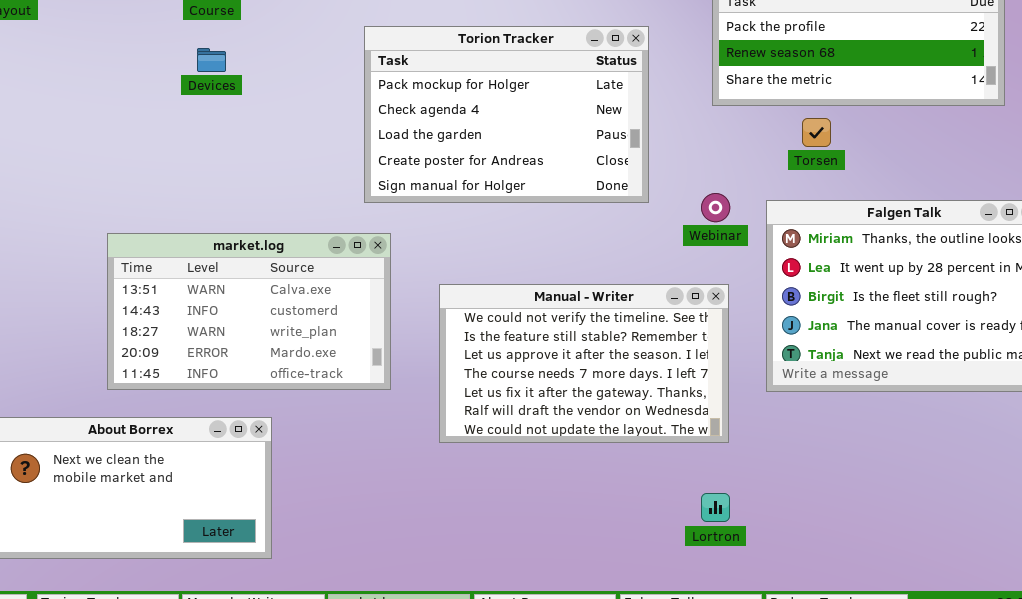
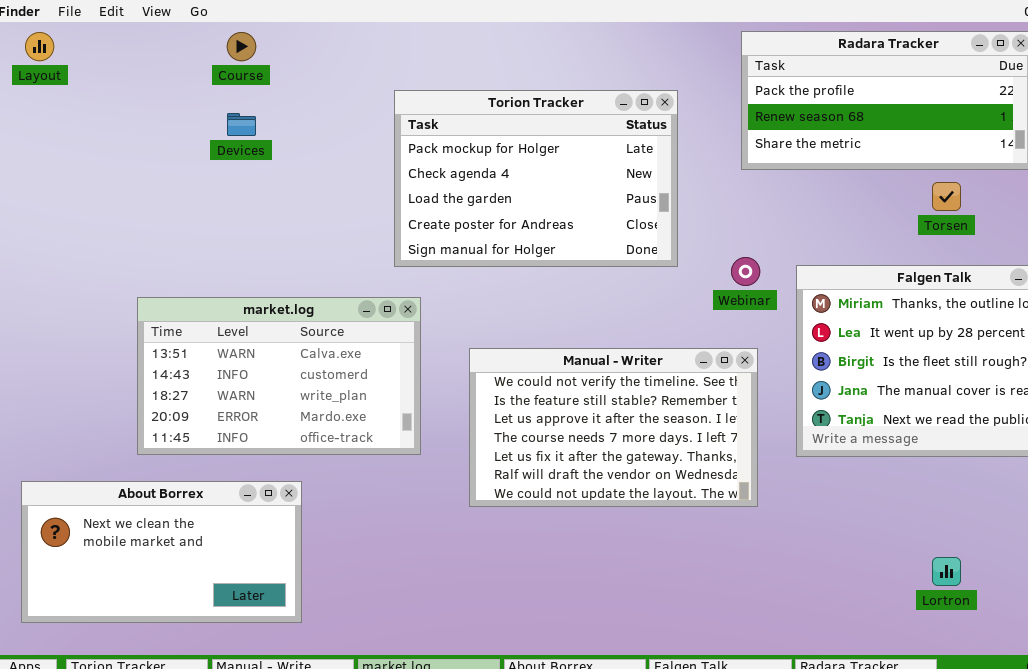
Torsen: [802,118,831,147] -> [932,182,961,211], moved
Lortron: [701,493,730,522] -> [932,557,961,586], moved

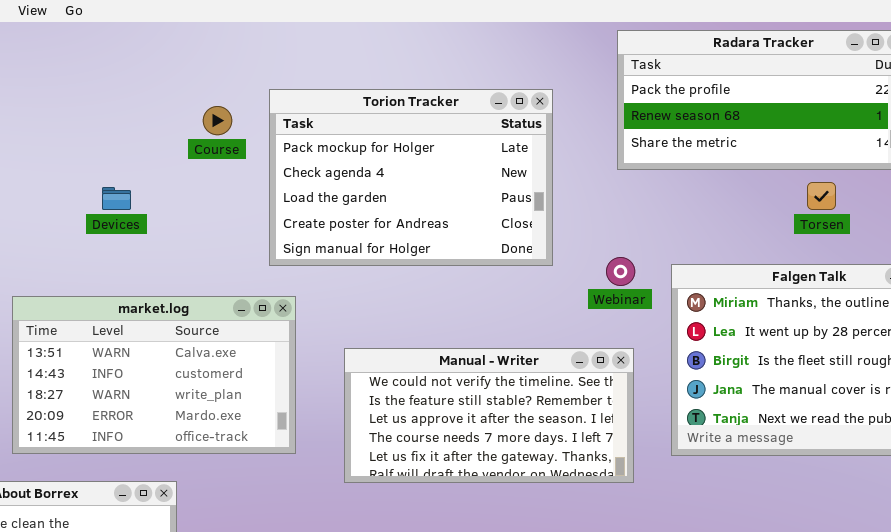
Course: [227,32,256,61] -> [203,106,232,135], moved
Devices: [227,113,256,136] -> [102,187,131,210], moved
Manual - Writer: [469,348,758,507] -> [344,348,634,483], resized

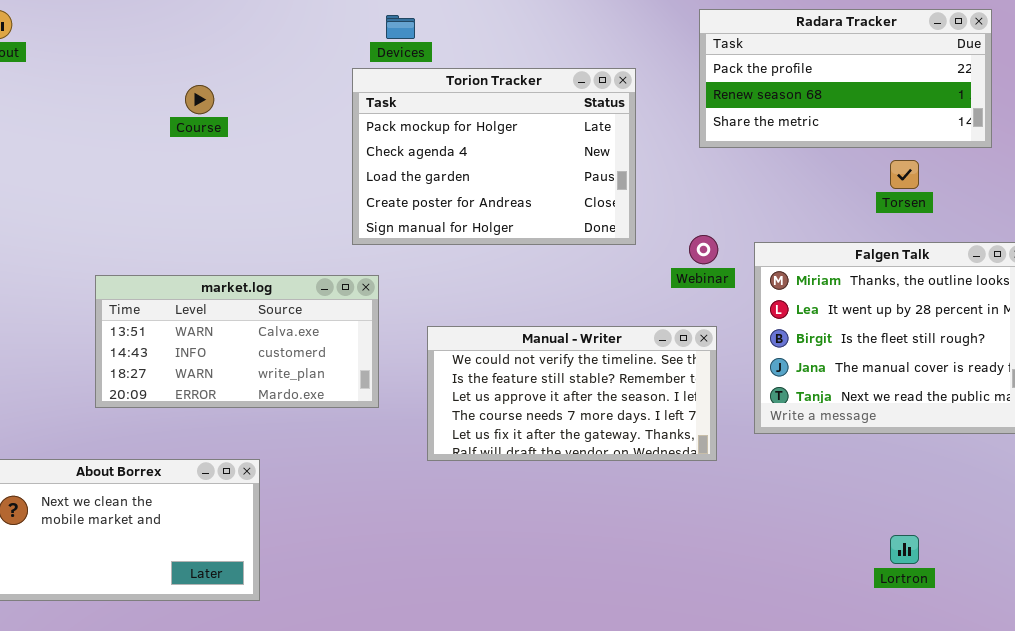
Course: [203,106,232,135] -> [185,85,214,114], moved
Devices: [102,187,131,210] -> [386,15,415,39], moved
market.log: [12,296,296,454] -> [95,275,379,408], resized

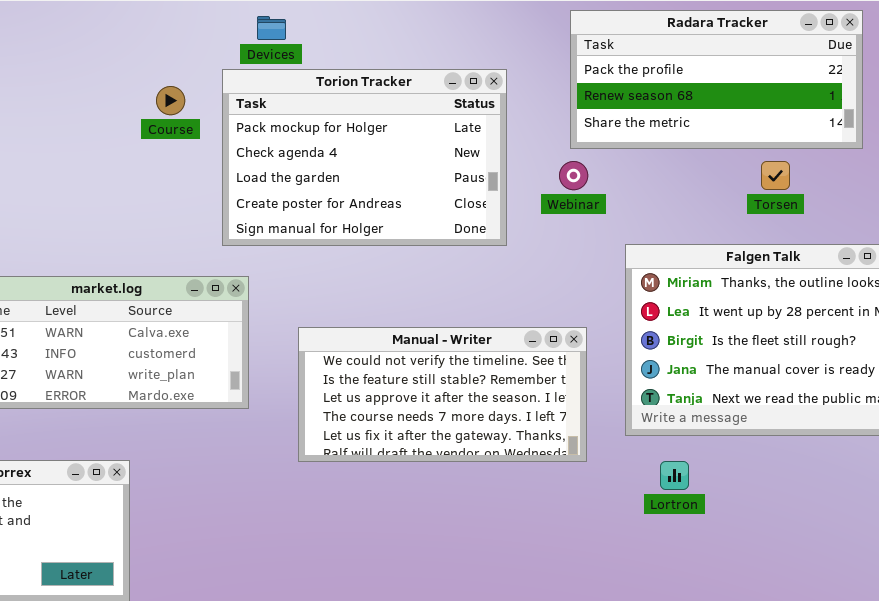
Course: [185,85,214,114] -> [156,86,185,115], moved
Webinar: [689,235,718,264] -> [559,161,588,190], moved
Lortron: [890,535,919,564] -> [660,461,689,490], moved

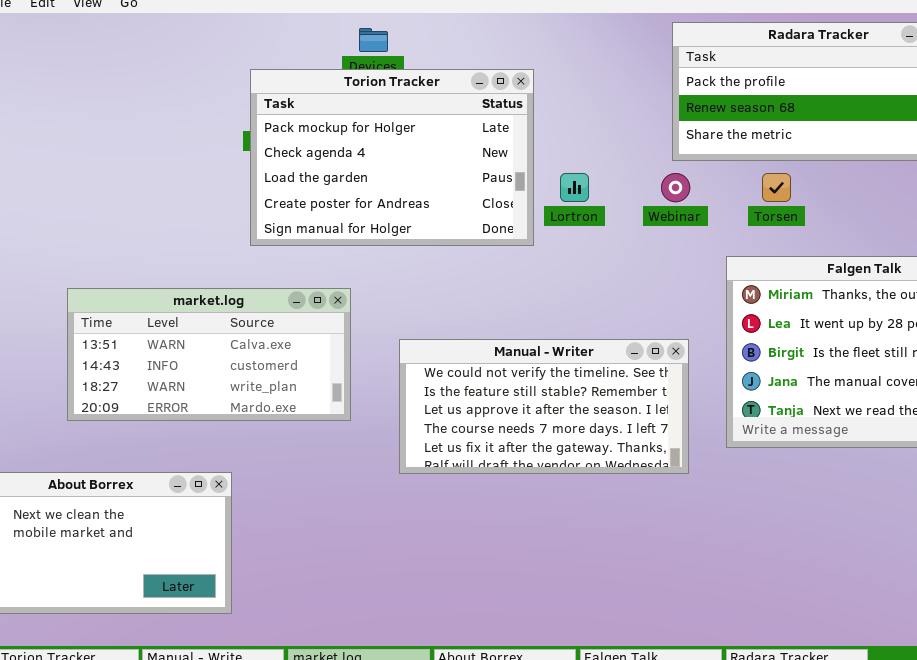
Torion Tracker: [222,69,507,246] -> [250,69,534,246], moved
Torsen: [761,161,790,190] -> [762,173,791,202], moved
Lortron: [660,461,689,490] -> [560,173,589,202], moved

